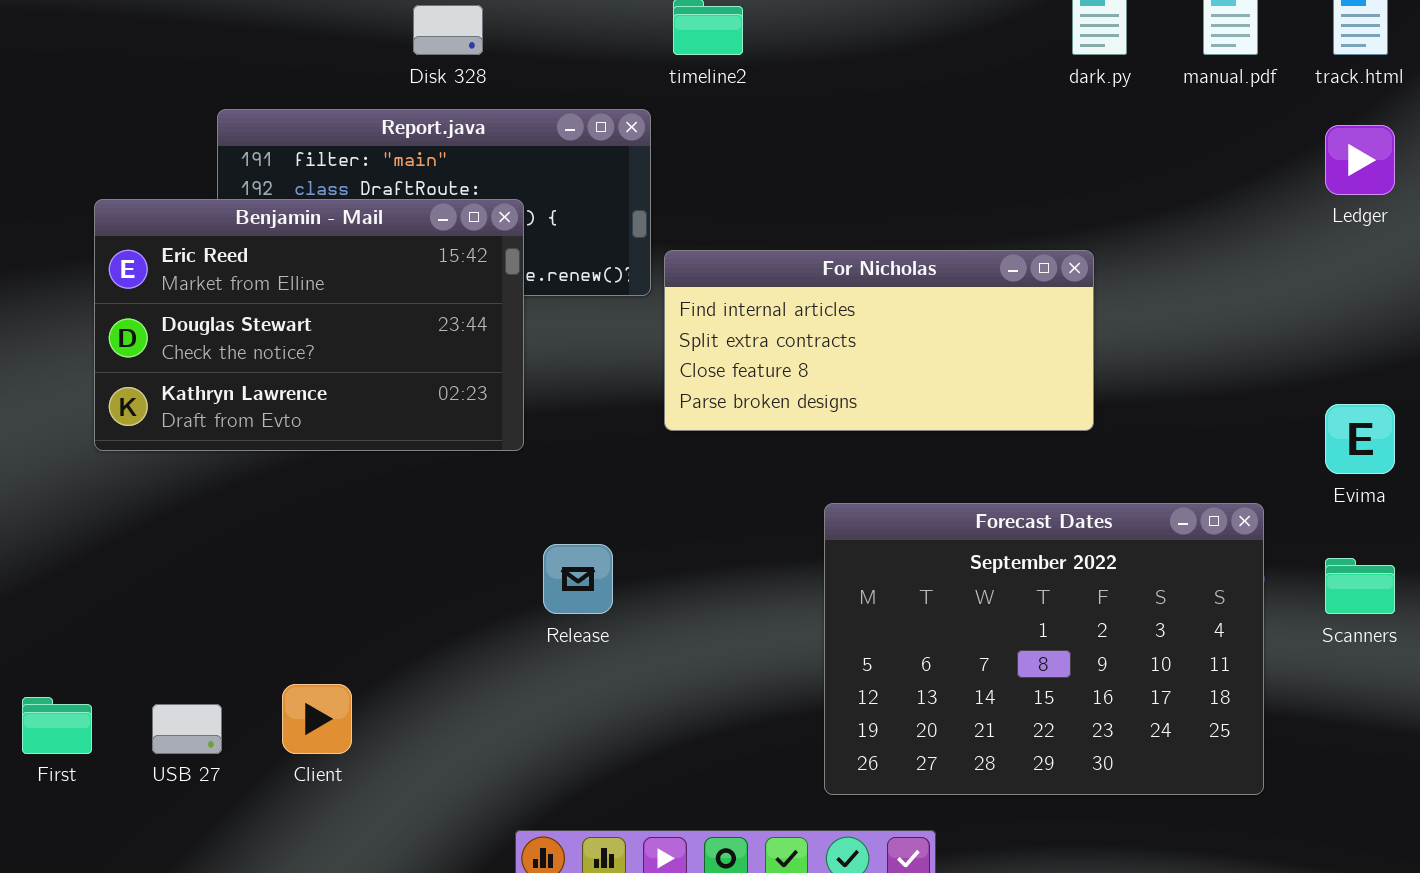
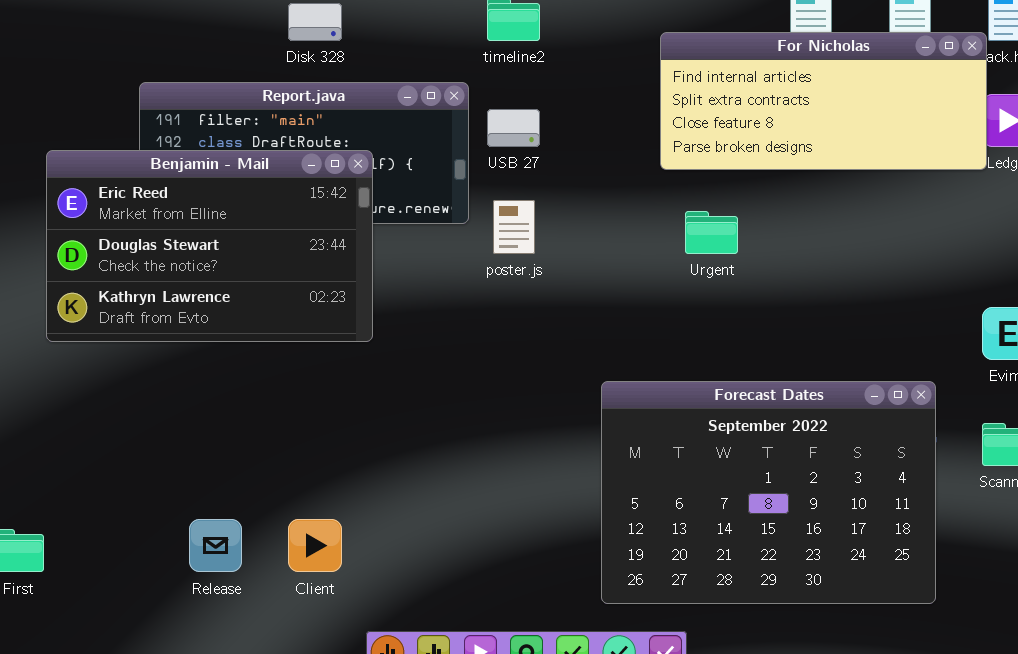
For Nicholas: [664,250,1094,431] -> [660,32,987,170], moved
Release: [543,544,613,614] -> [189,519,242,572], moved
Client: [282,684,352,754] -> [288,519,342,572], moved
USB 27: [152,704,222,754] -> [487,109,540,147], moved

